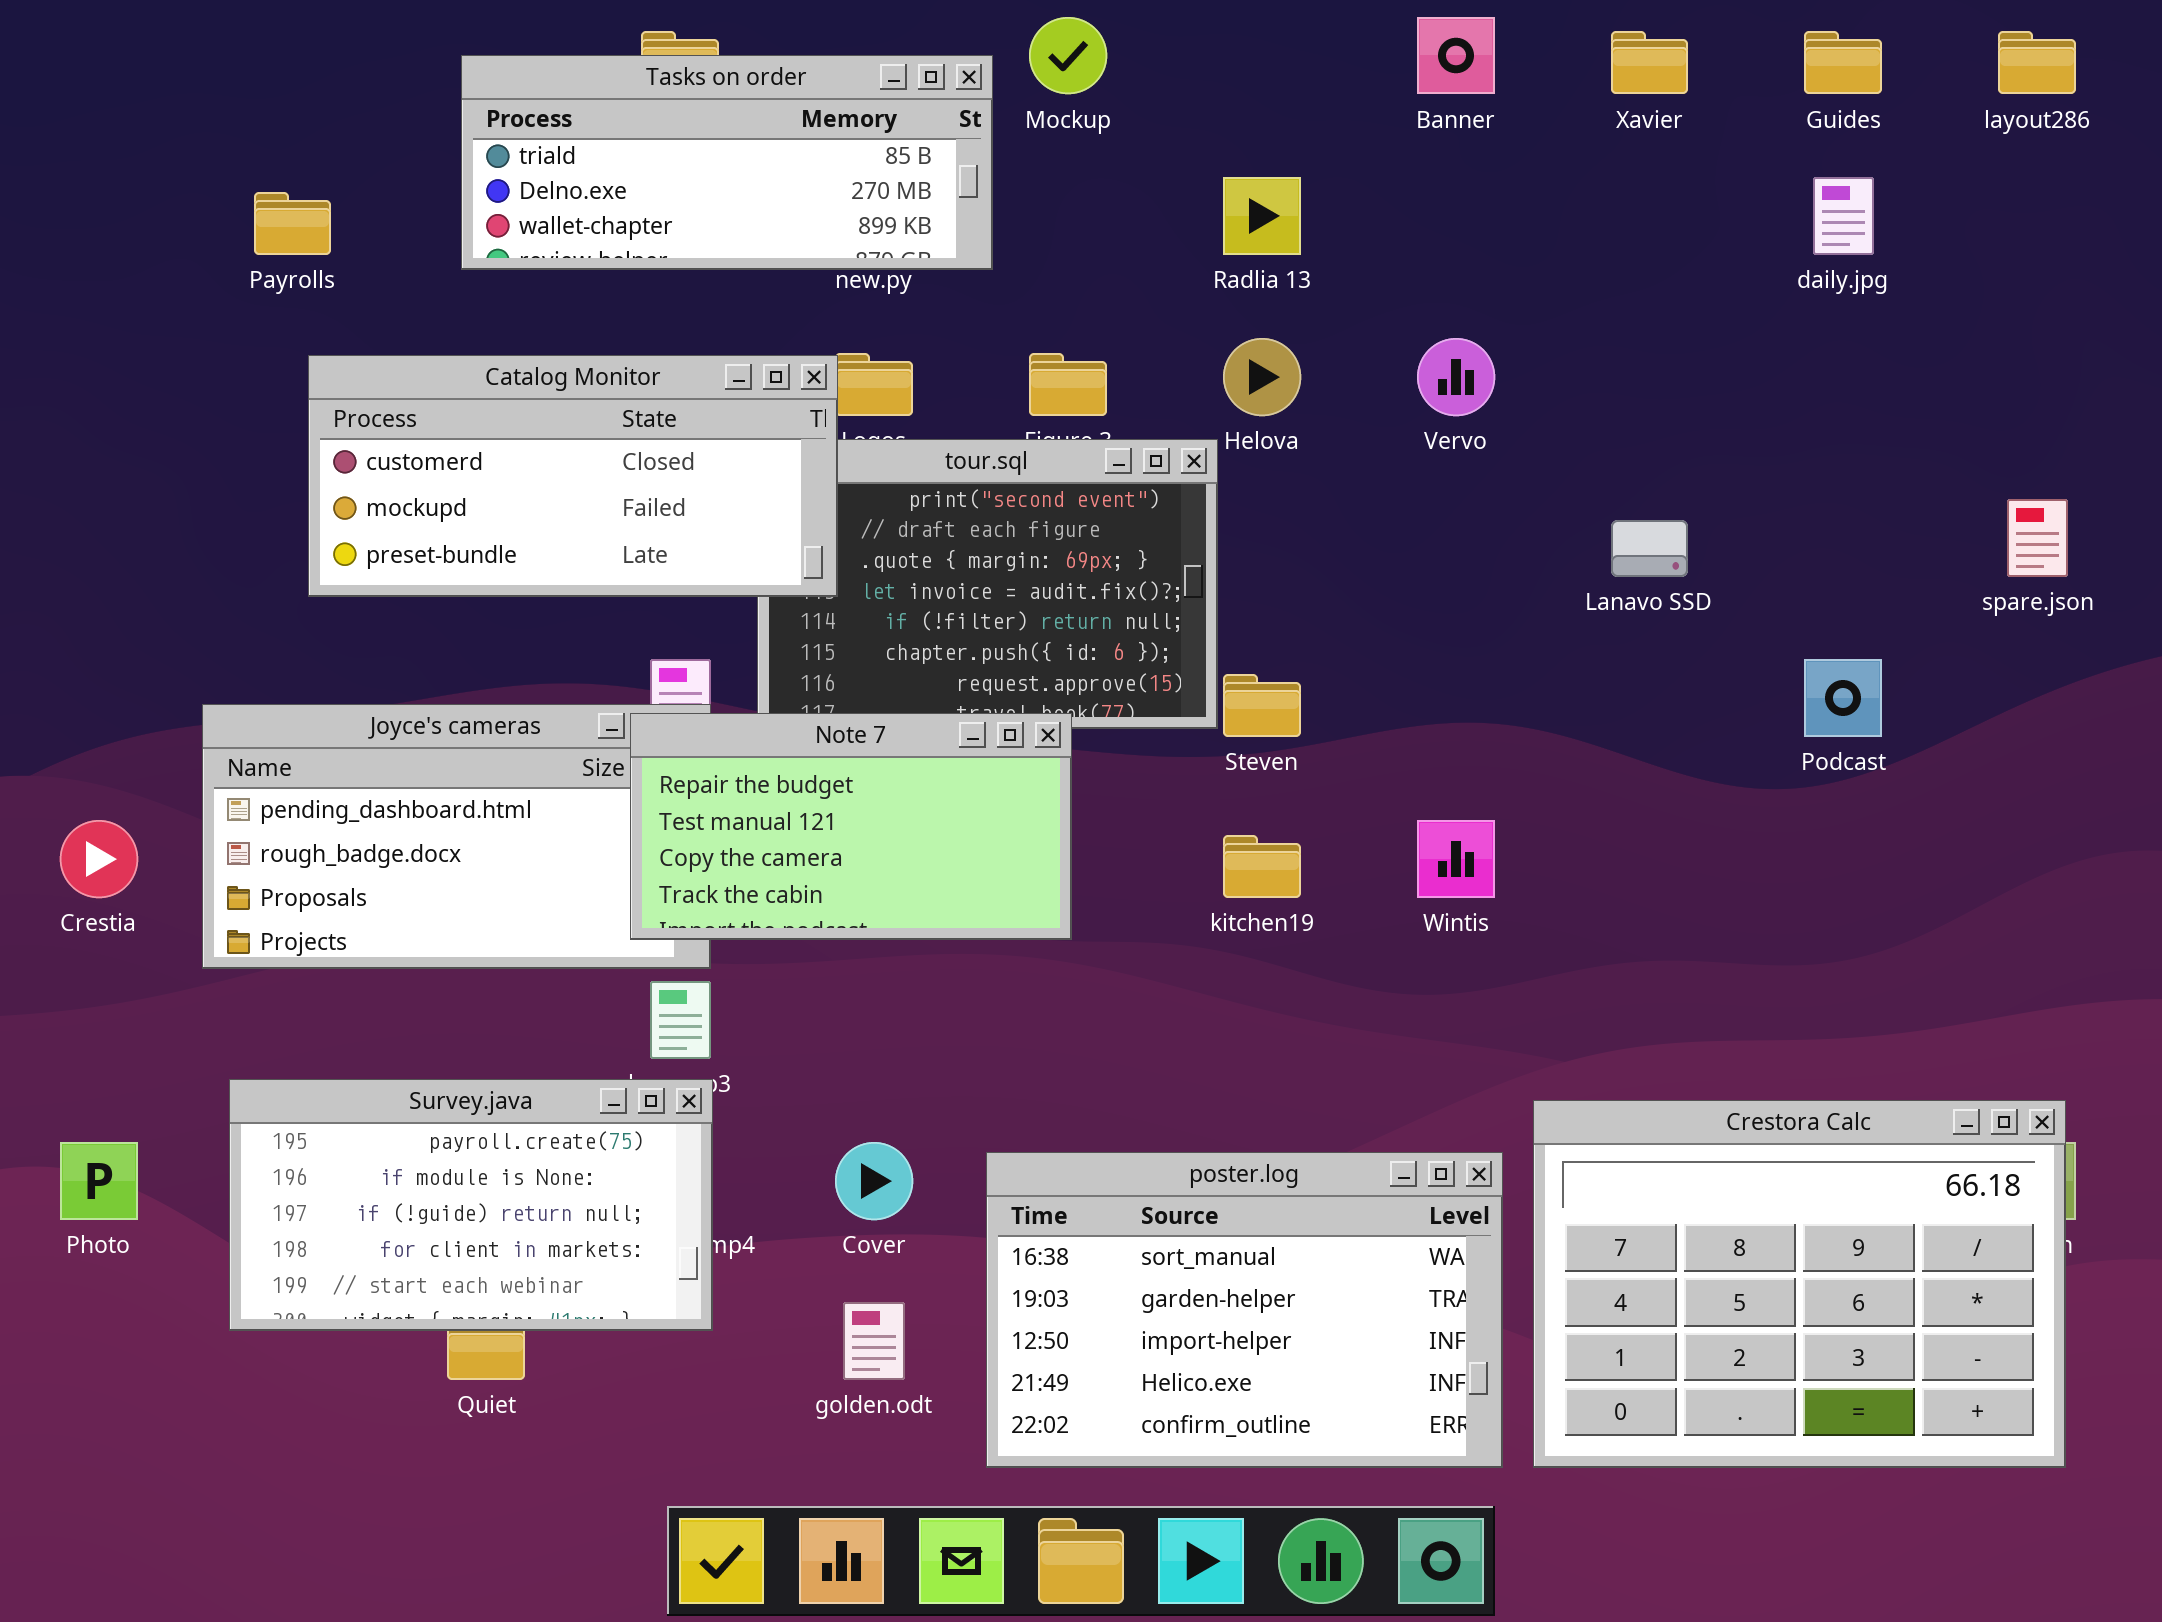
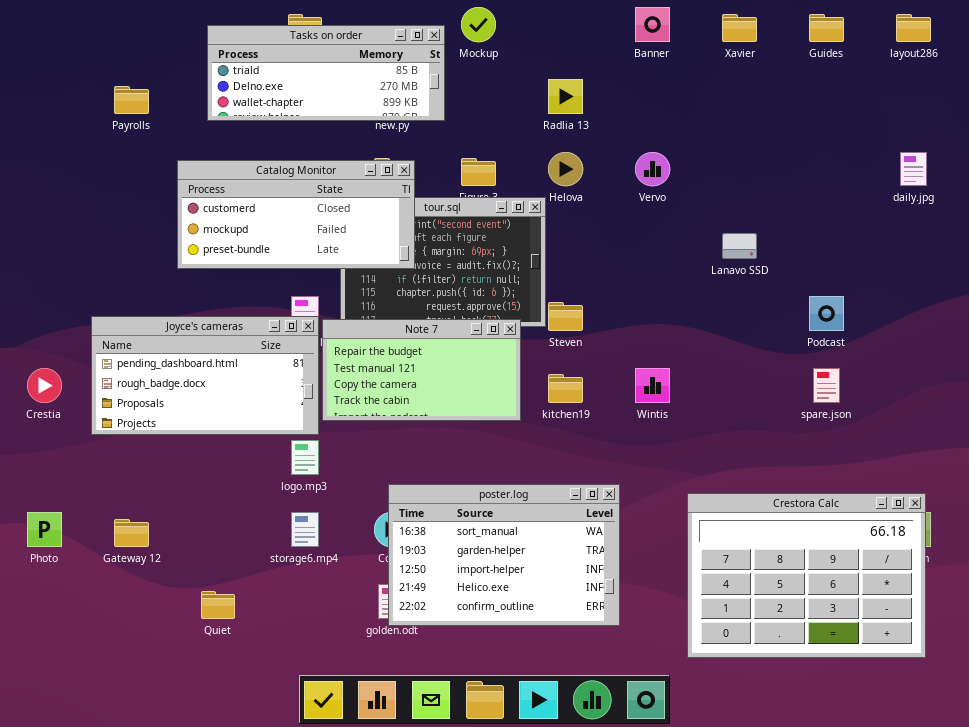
daily.jpg: [1813,177,1874,255] -> [900,152,927,186], moved
Catalog Monitor: [308,355,838,597] -> [177,160,415,269], moved
spare.json: [2007,499,2068,577] -> [813,368,840,403], moved
Note 7: [630,713,1072,940] -> [322,319,521,421], moved
Survey.java: [229,1079,713,1331] -> none, closed
poster.log: [986,1152,1503,1468] -> [388,484,620,626], moved

